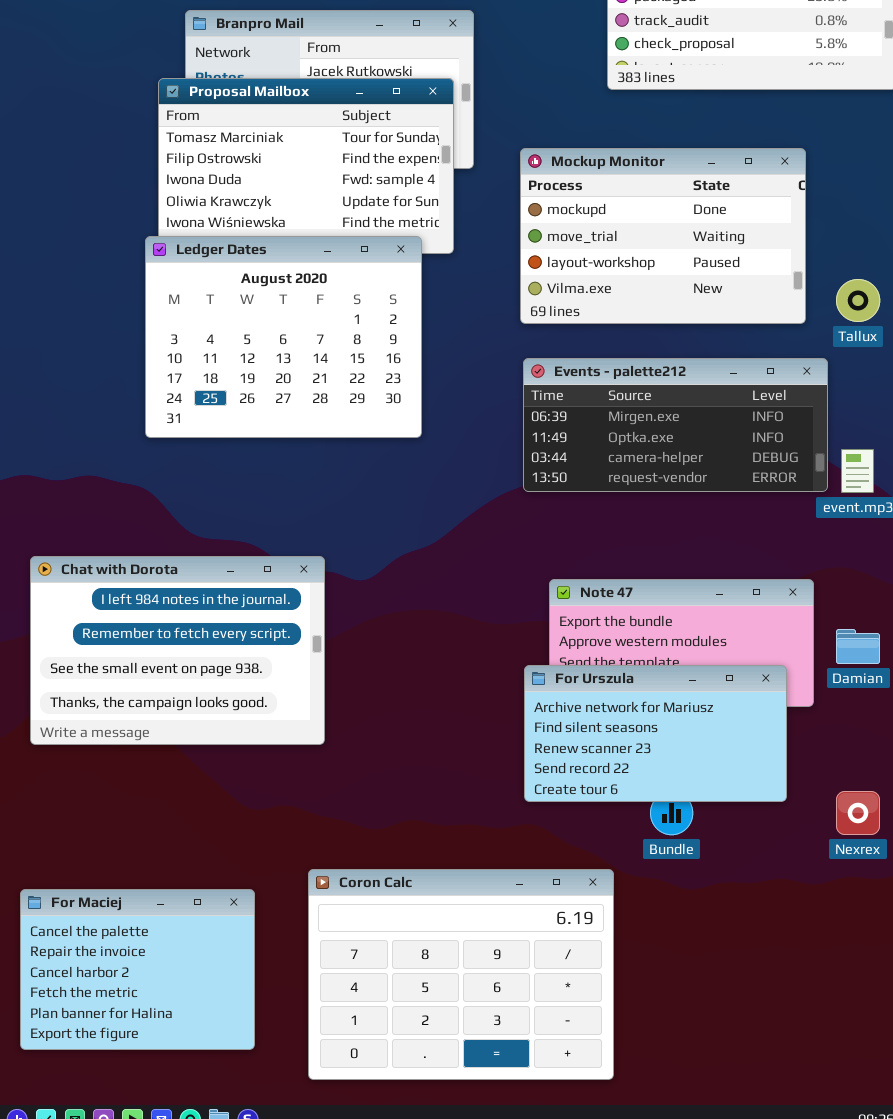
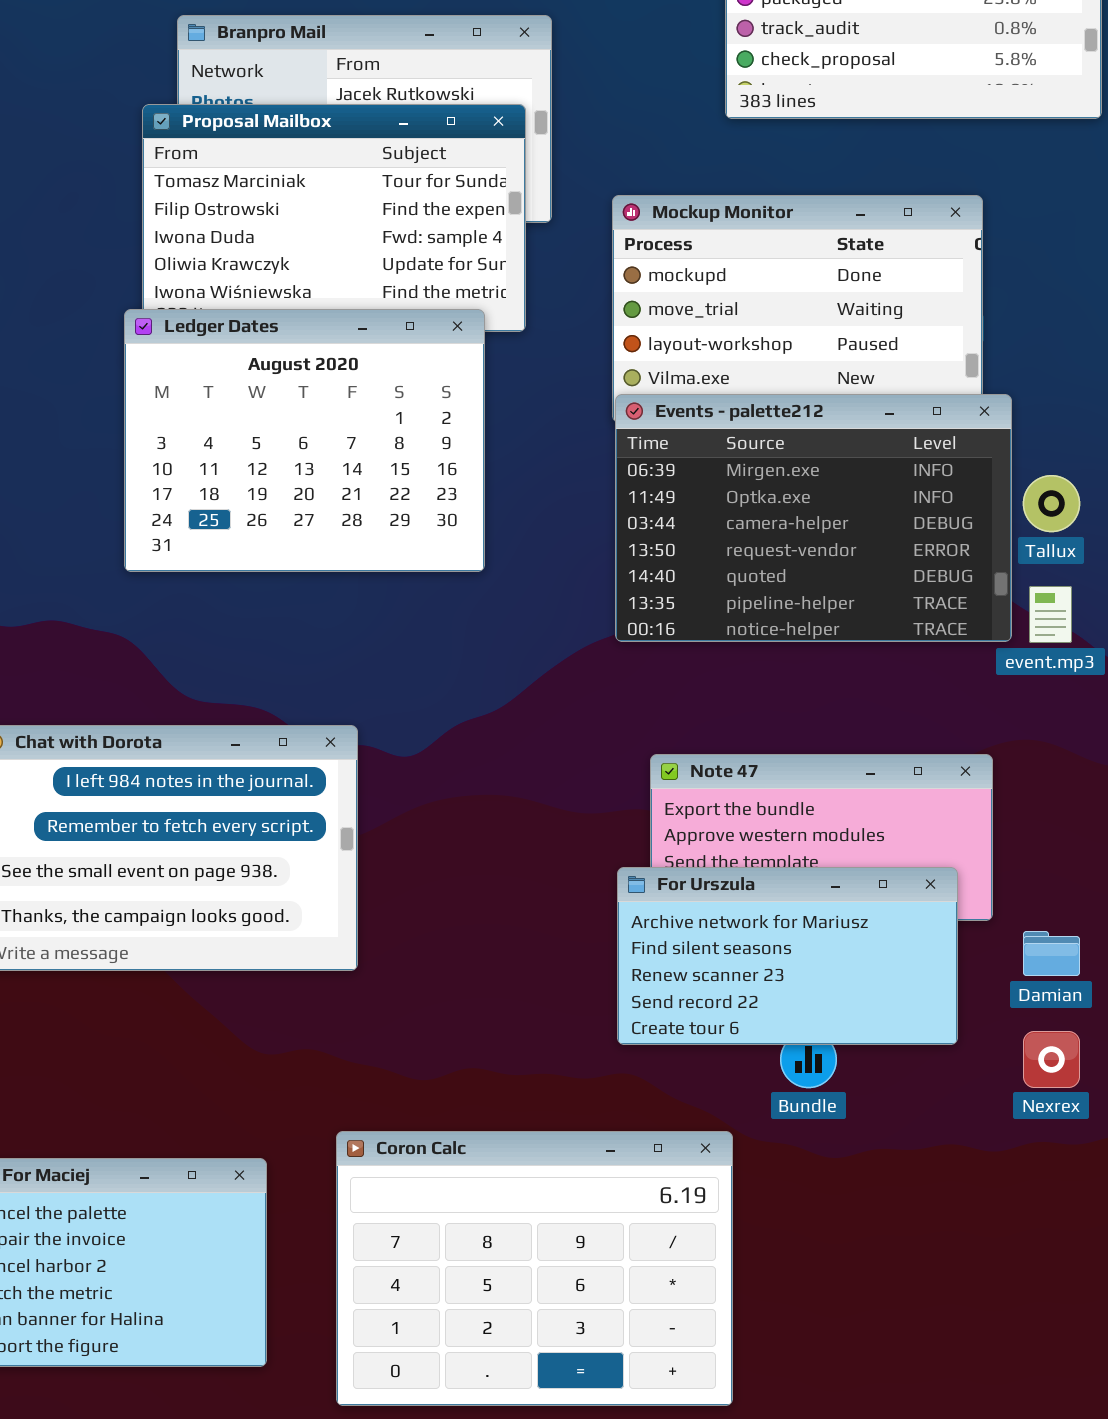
Tallux: [836,279,880,322] -> [1023,475,1080,532], moved
Events - palette212: [523,358,828,492] -> [615,394,1012,642], resized
Damian: [836,629,880,664] -> [1023,931,1080,976], moved

